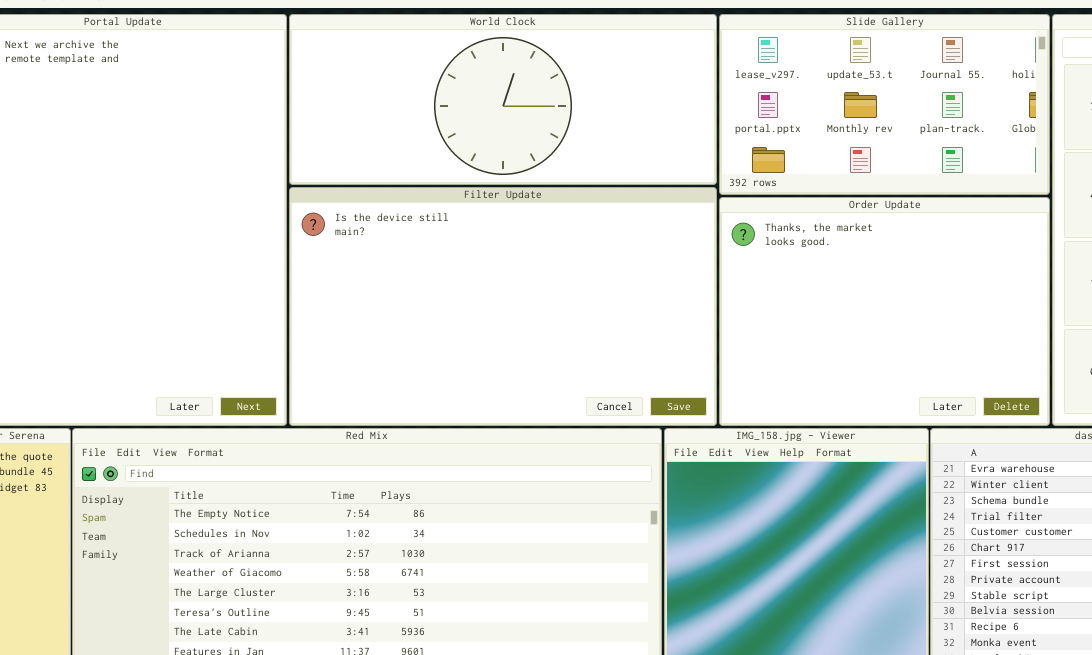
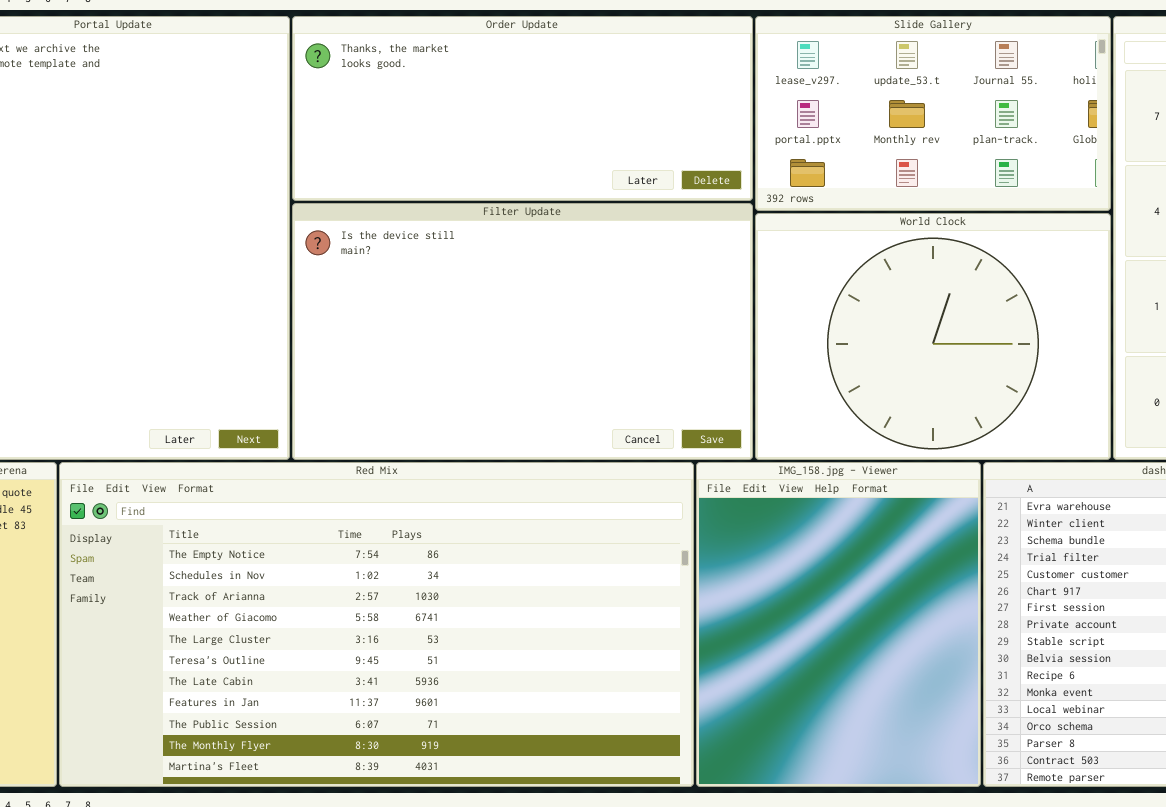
World Clock: [289,14,717,185] -> [755,213,1111,460], moved, resized
Order Update: [719,197,1050,426] -> [292,16,753,201], moved, resized

